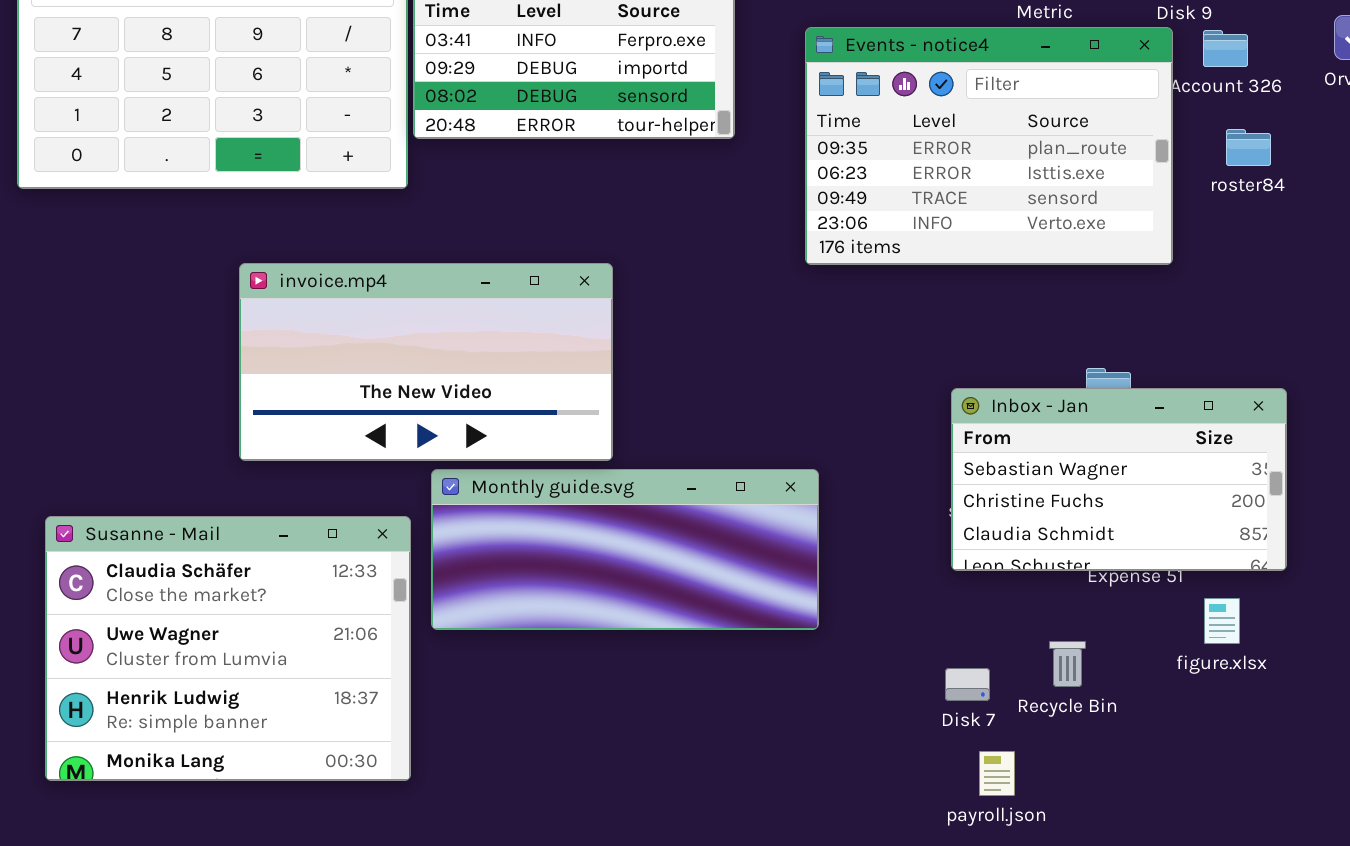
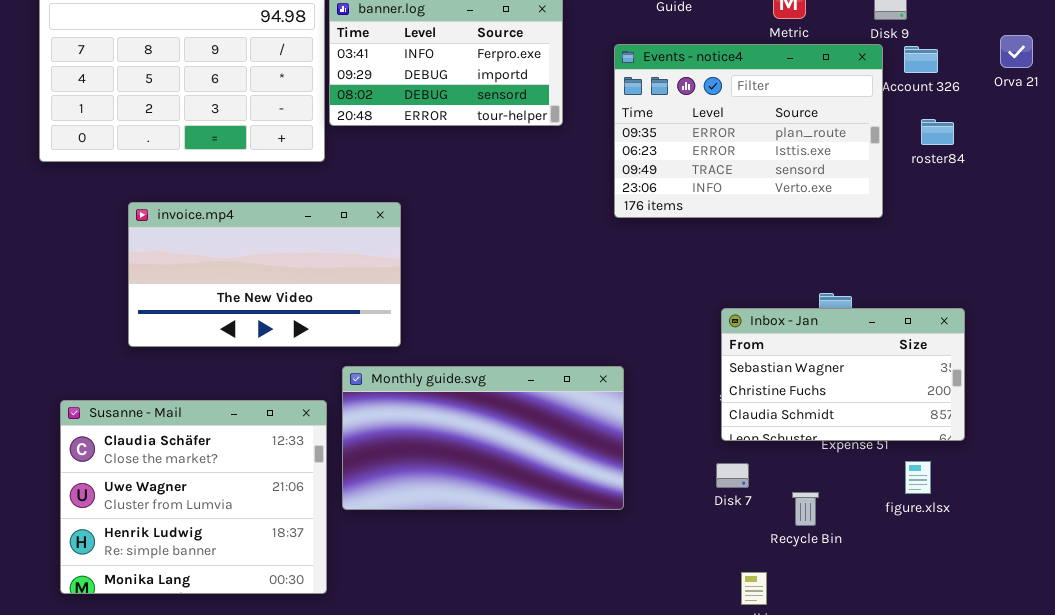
invoice.mp4: [239,263,613,461] -> [128,202,401,347], moved
Monthly guide.svg: [431,469,819,630] -> [342,366,624,510], resized
Disk 7: [945,668,990,701] -> [716,463,749,488], moved

